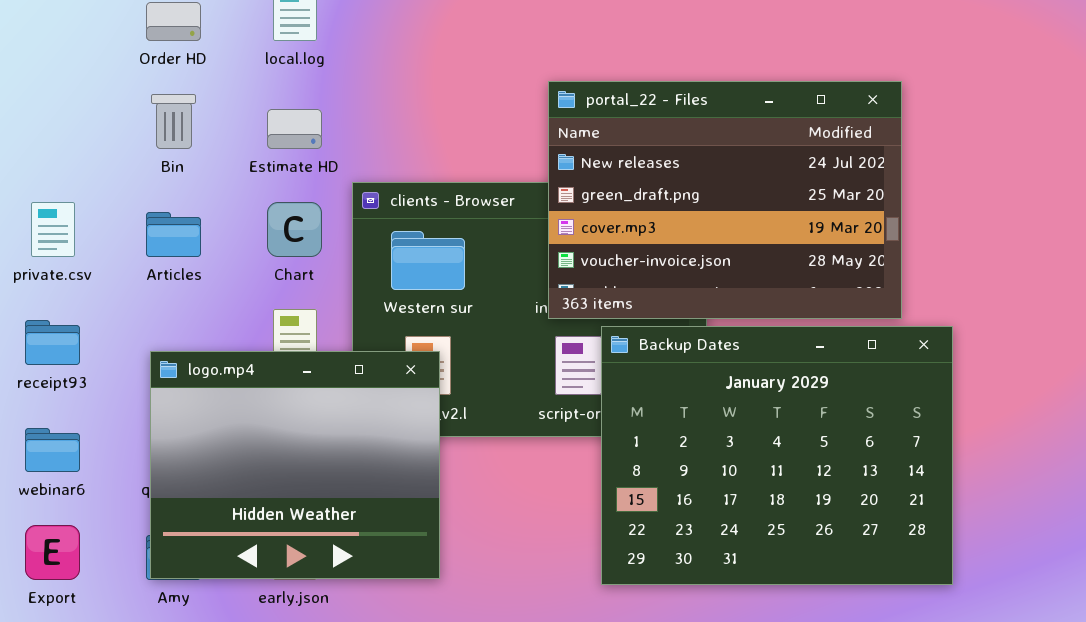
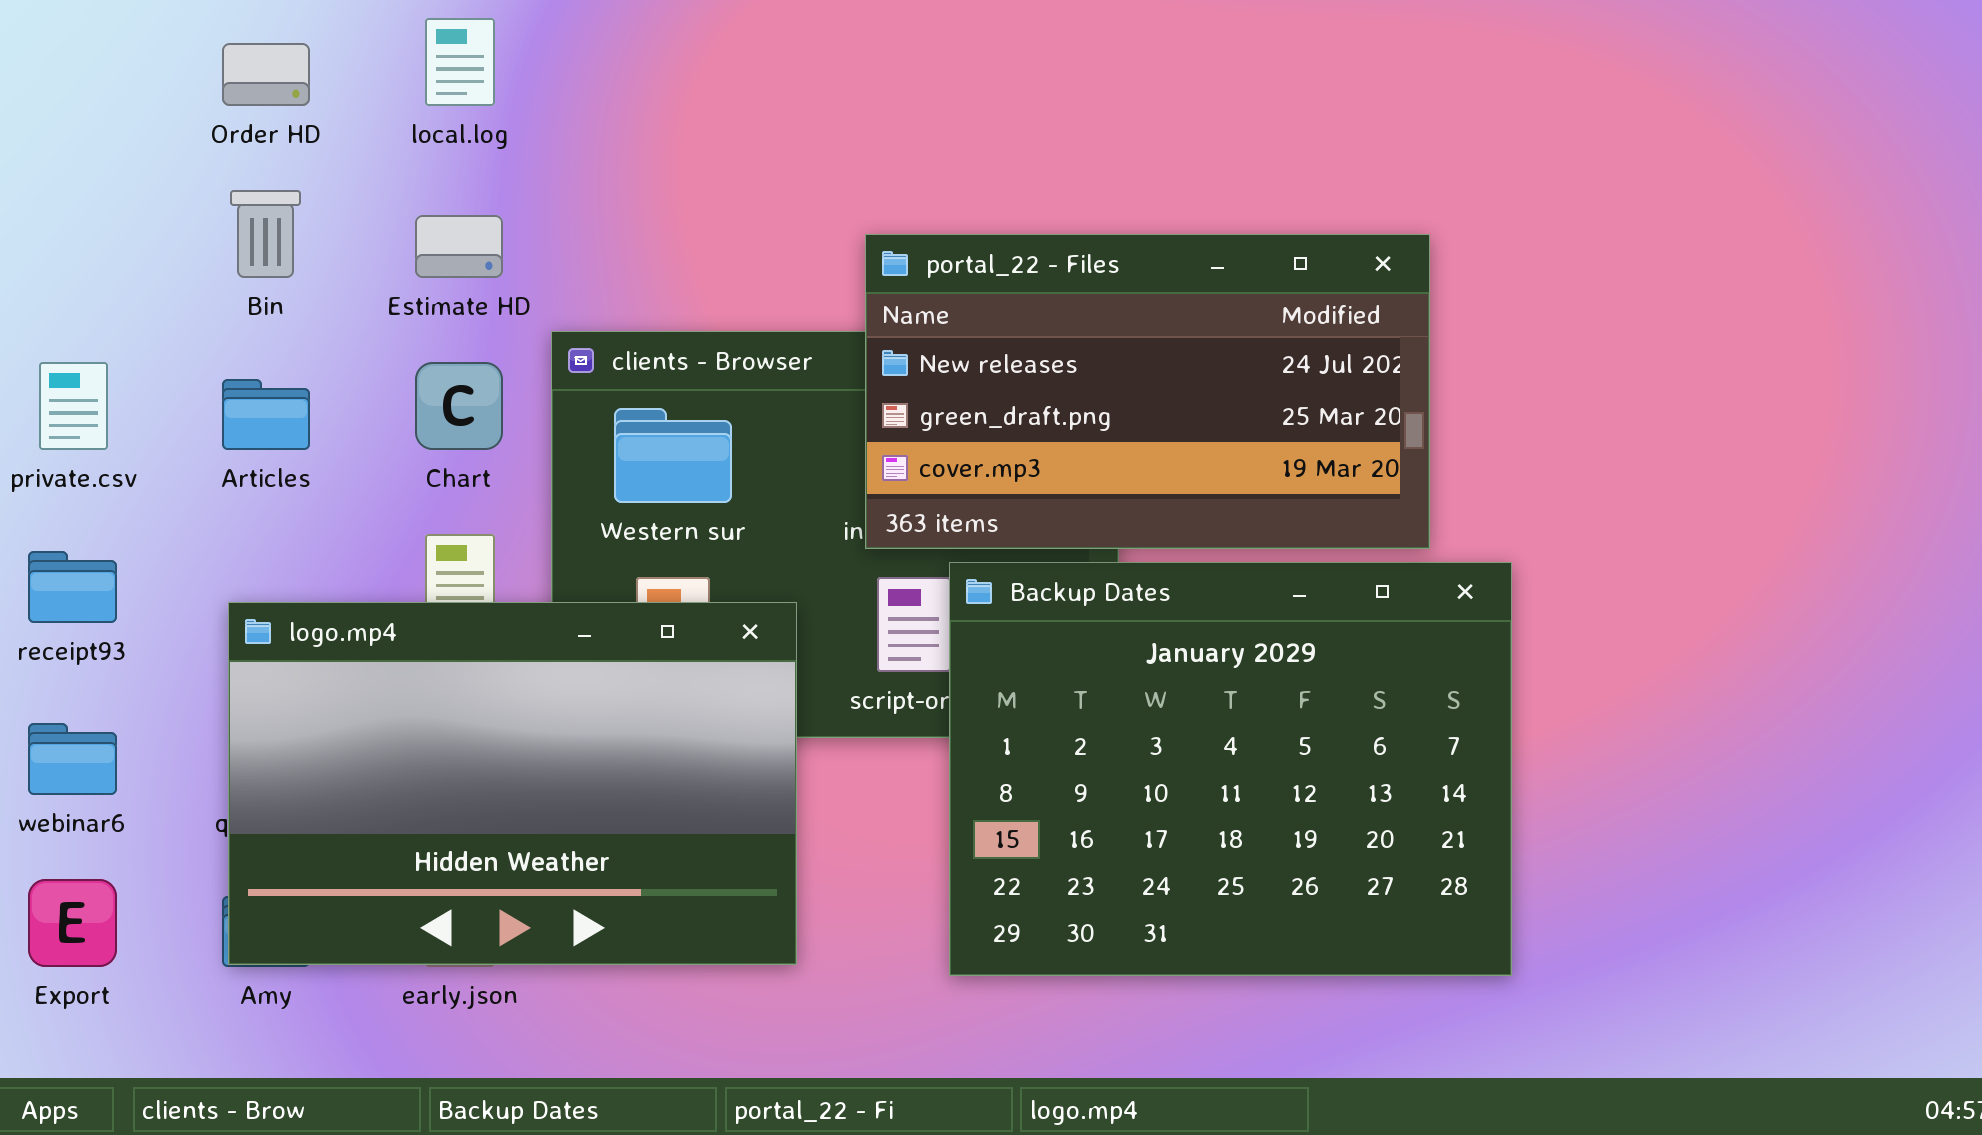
portal_22 - Files: [548,81,902,319] -> [865,234,1430,549], resized
logo.mp4: [150,351,440,579] -> [228,602,797,965], resized

